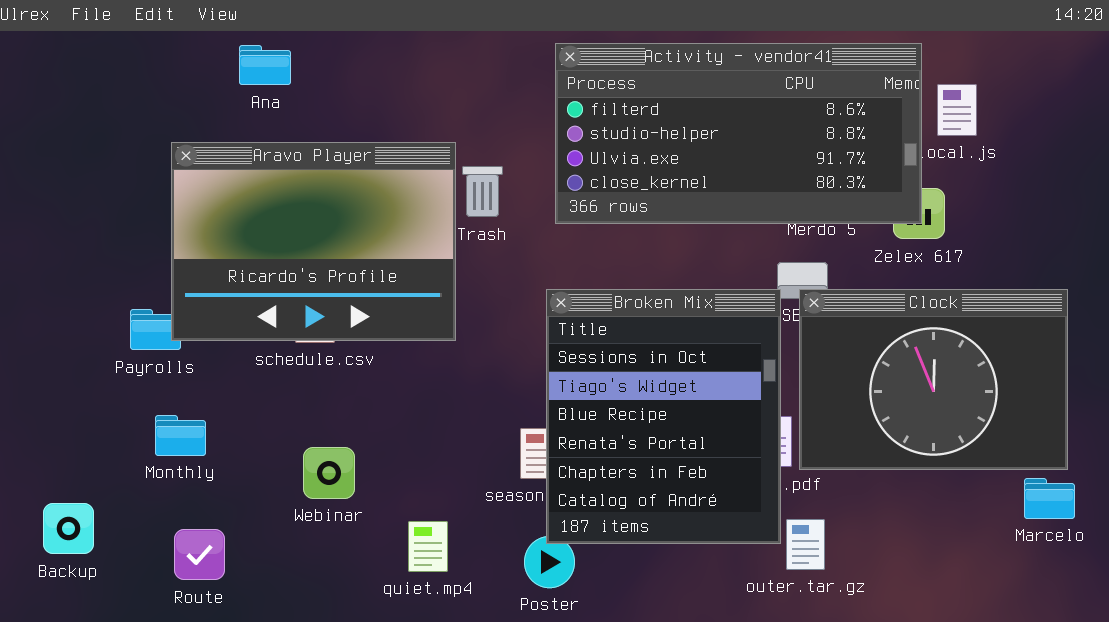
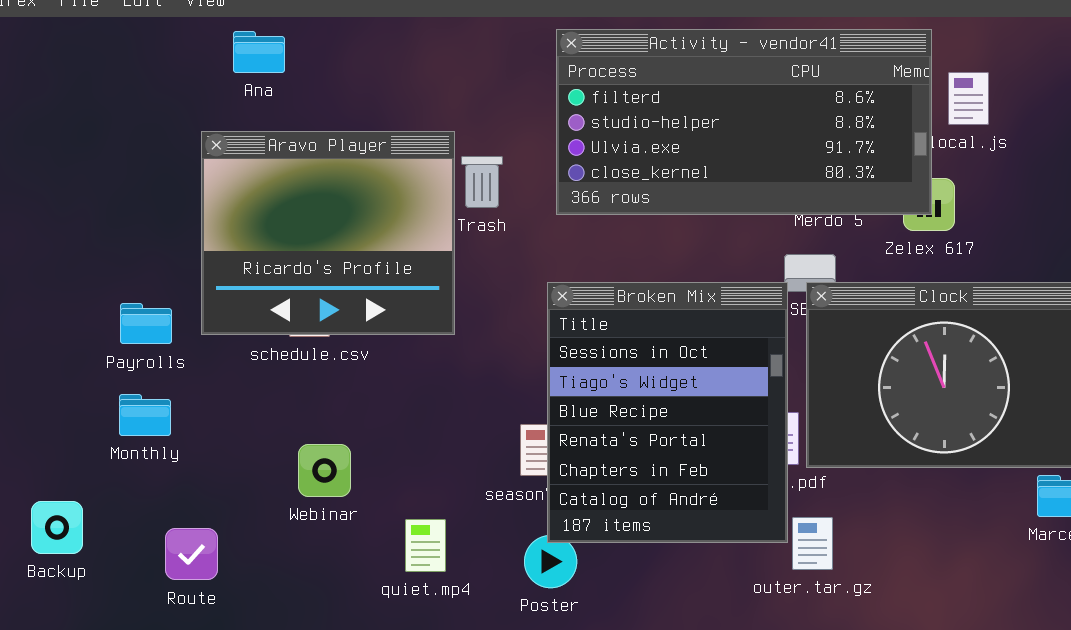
Aravo Player: [171,142,456,341] -> [201,131,455,335], resized
Monthly: [155,415,206,456] -> [119,394,171,436], moved

